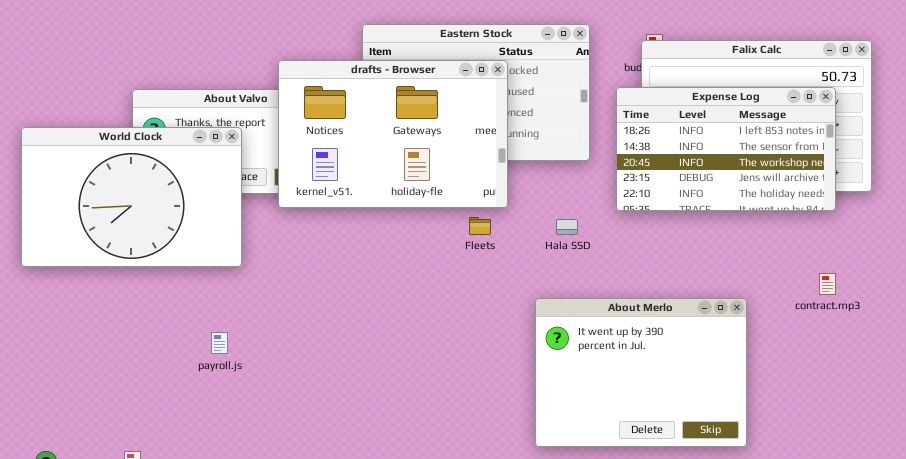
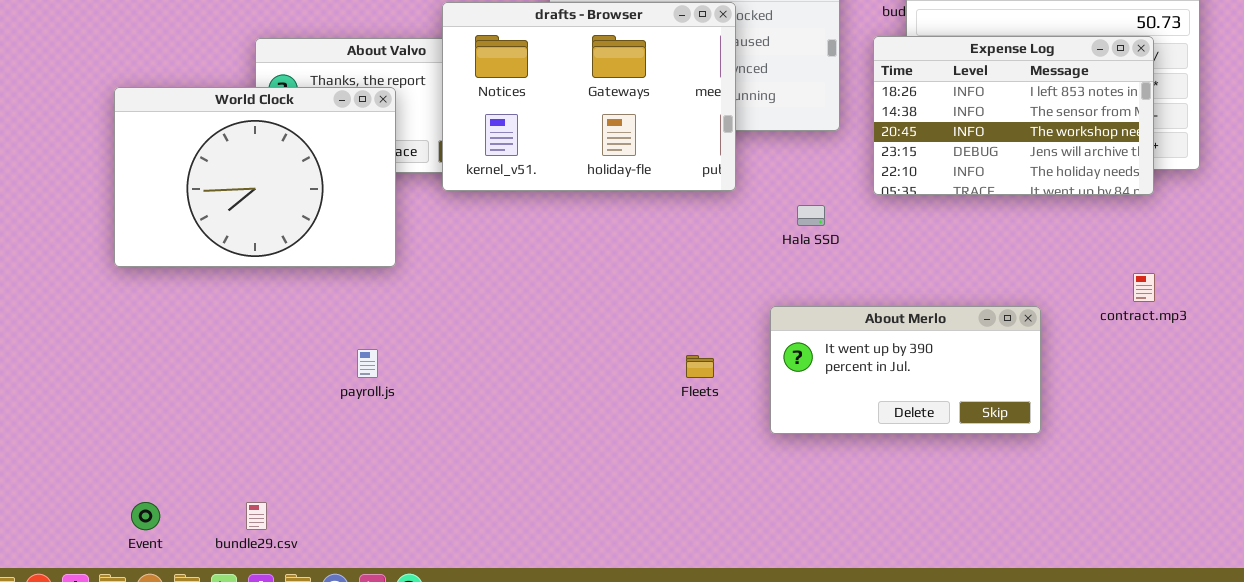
Fleets: [469,217,491,235] -> [686,355,714,378], moved
About Merlo: [535,298,747,447] -> [770,306,1041,434], resized

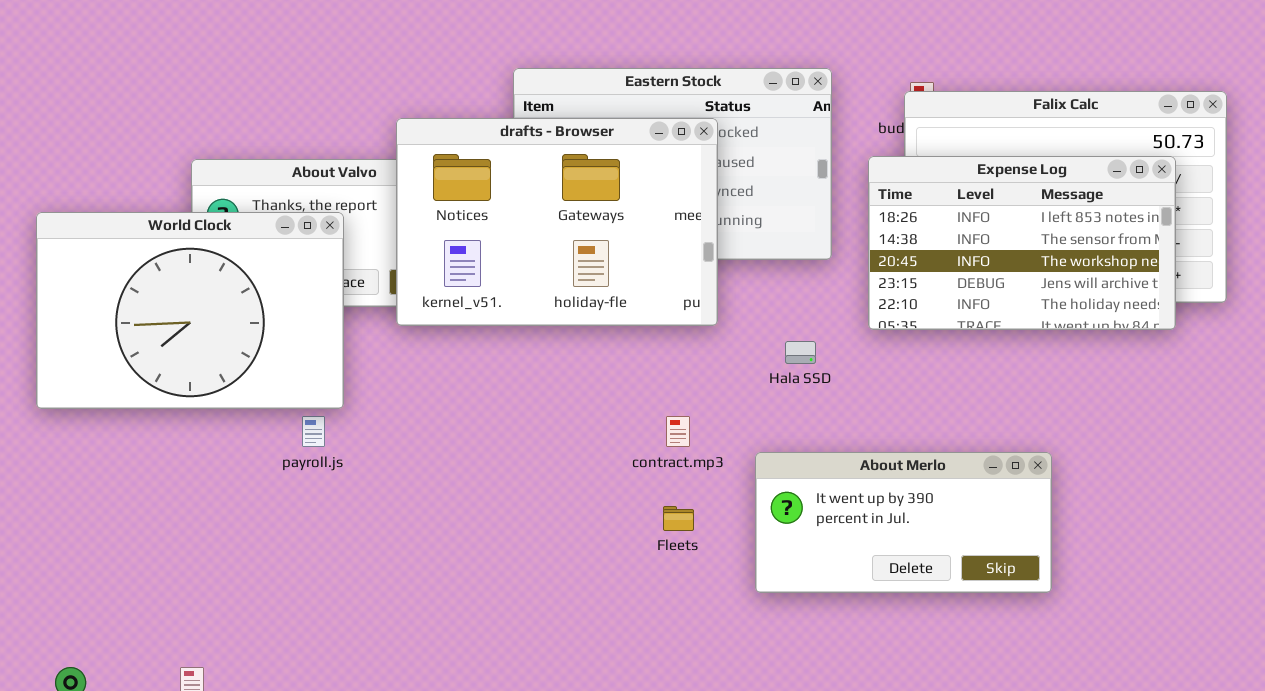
contract.mp3: [1133,273,1155,302] -> [666,416,690,447], moved
payroll.js: [357,349,378,378] -> [302,416,325,447], moved

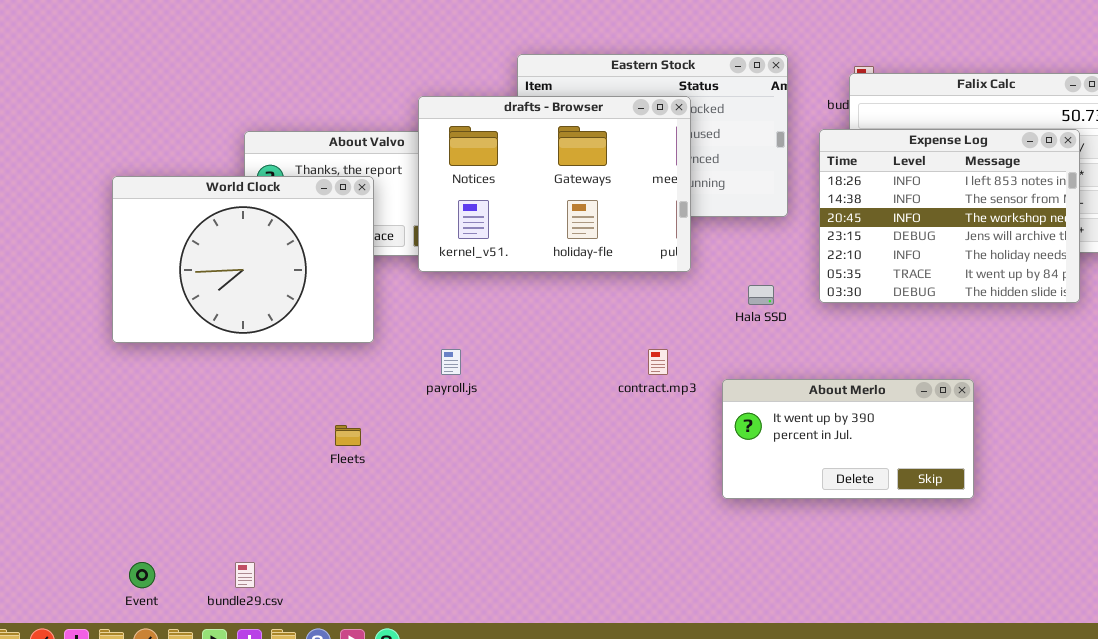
Expense Log: [868,156,1176,330] -> [819,129,1080,303], resized
payroll.js: [302,416,325,447] -> [441,349,461,375], moved
Fleets: [663,506,694,531] -> [335,425,361,446], moved

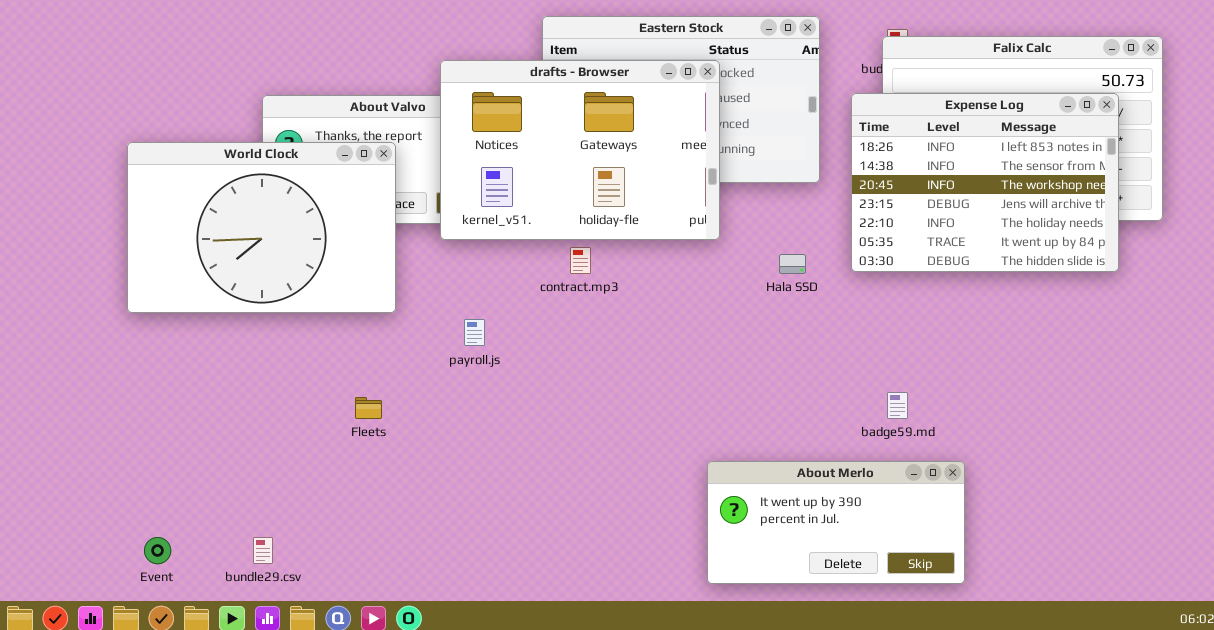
contract.mp3: [648,349,668,375] -> [570,247,591,274], moved
About Merlo: [722,379,974,499] -> [707,461,965,584], moved

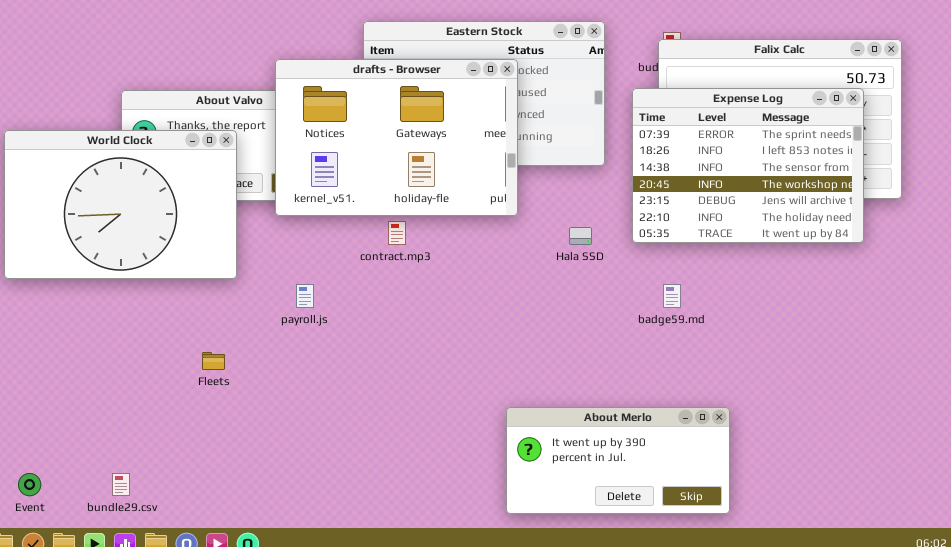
Expense Log: [851,93,1119,272] -> [632,88,864,243], scrolled up 1 row
badge59.md: [887,392,908,419] -> [663,284,681,308], moved

